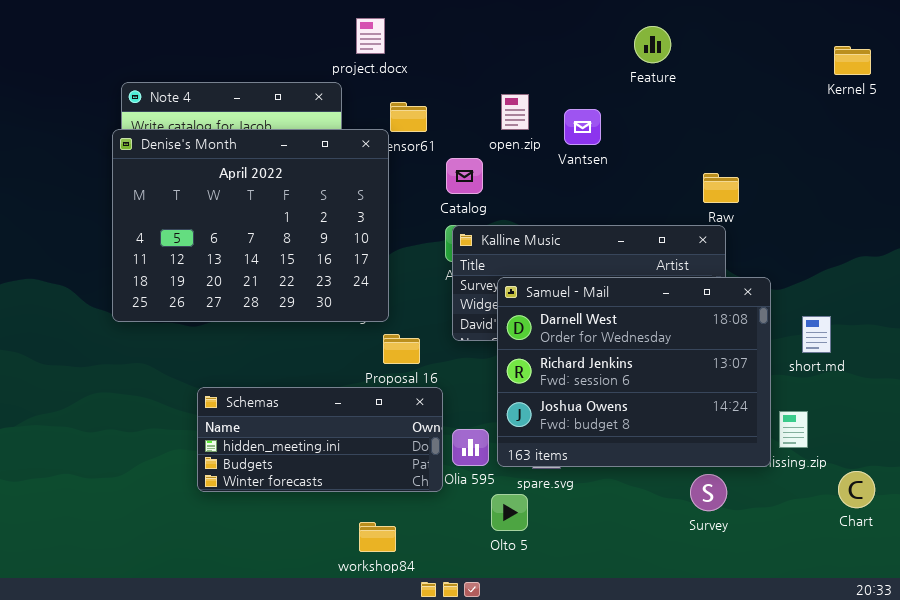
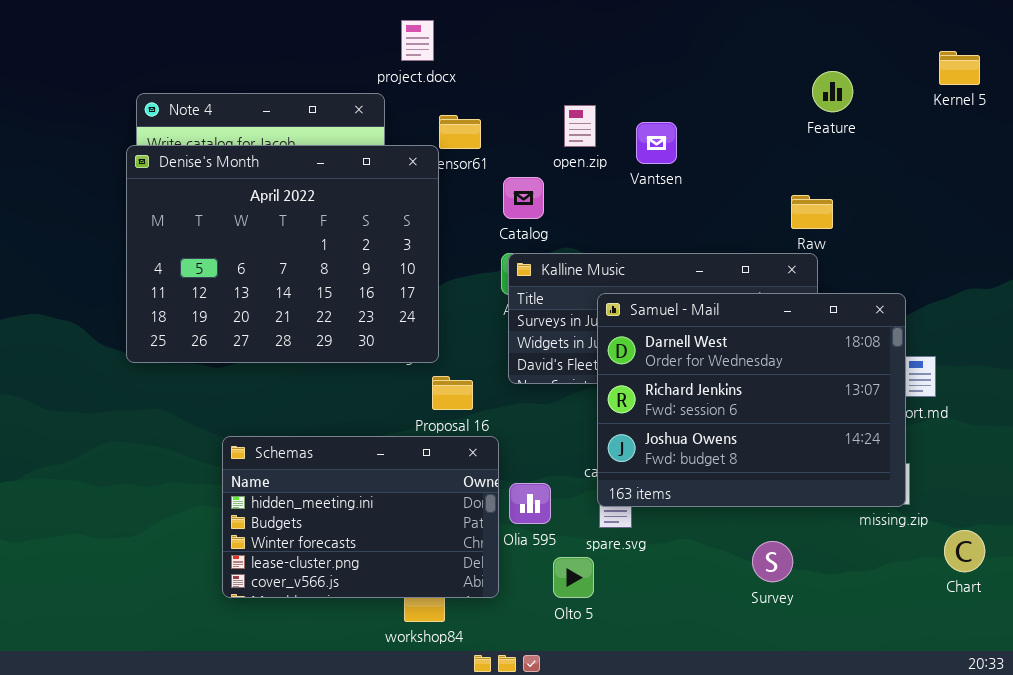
Feature: [634,26,671,63] -> [812,71,853,112], moved
Samuel - Mail: [497,277,771,467] -> [597,293,906,507], moved
Schemas: [197,387,443,492] -> [222,436,499,598], resized
Survey: [690,474,727,511] -> [752,541,793,582], moved

